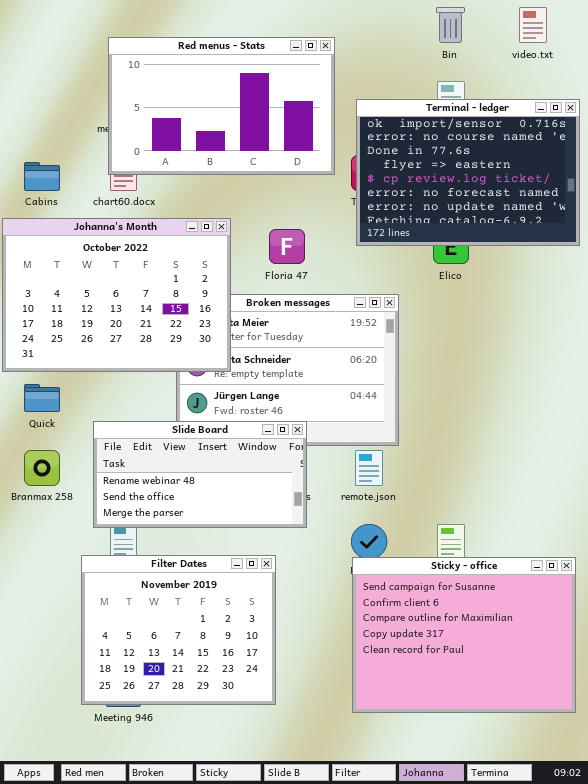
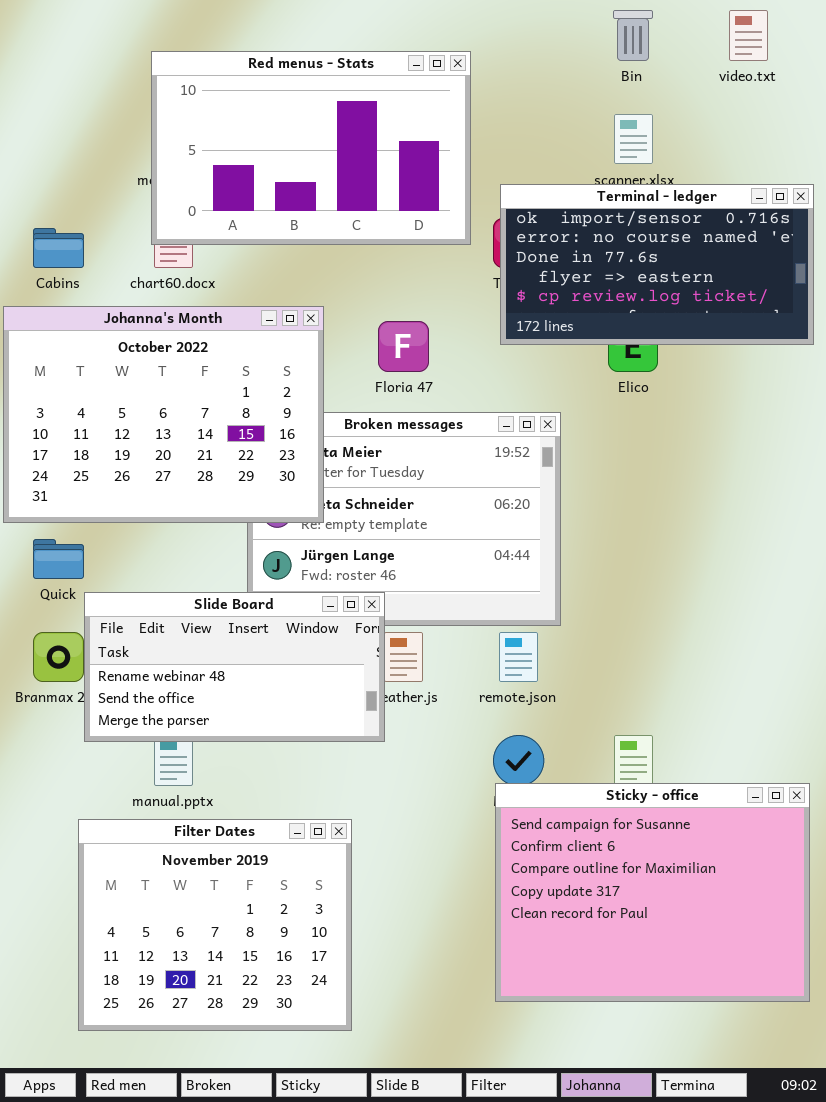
Terminal - ledger: [356,99,580,246] -> [500,184,814,345], resized
Slide Board: [93,421,307,528] -> [84,592,385,742], moved
Filter Dates: [81,555,276,705] -> [78,819,352,1031], moved

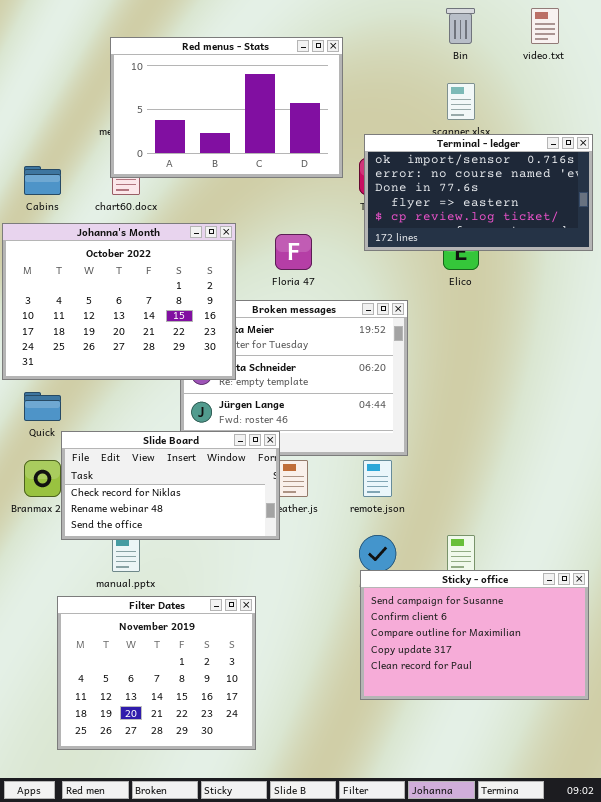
Slide Board: [84,592,385,742] -> [61,431,280,540], scrolled up 1 row
Sticky - office: [495,783,810,1002] -> [360,570,589,700], resized

